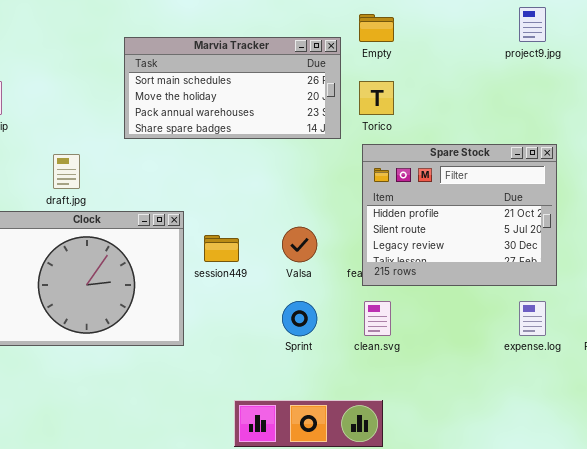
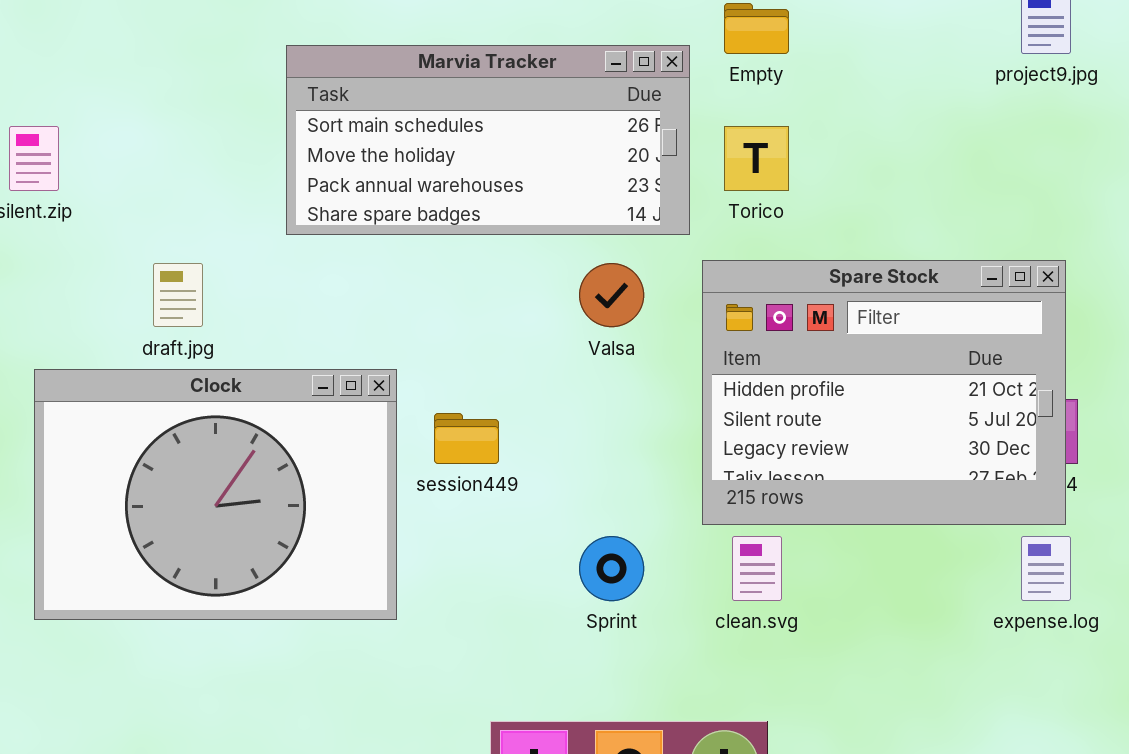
Spare Stock: [362,144,557,286] -> [702,260,1066,525], moved
Valsa: [282,227,317,262] -> [579,263,644,327], moved

